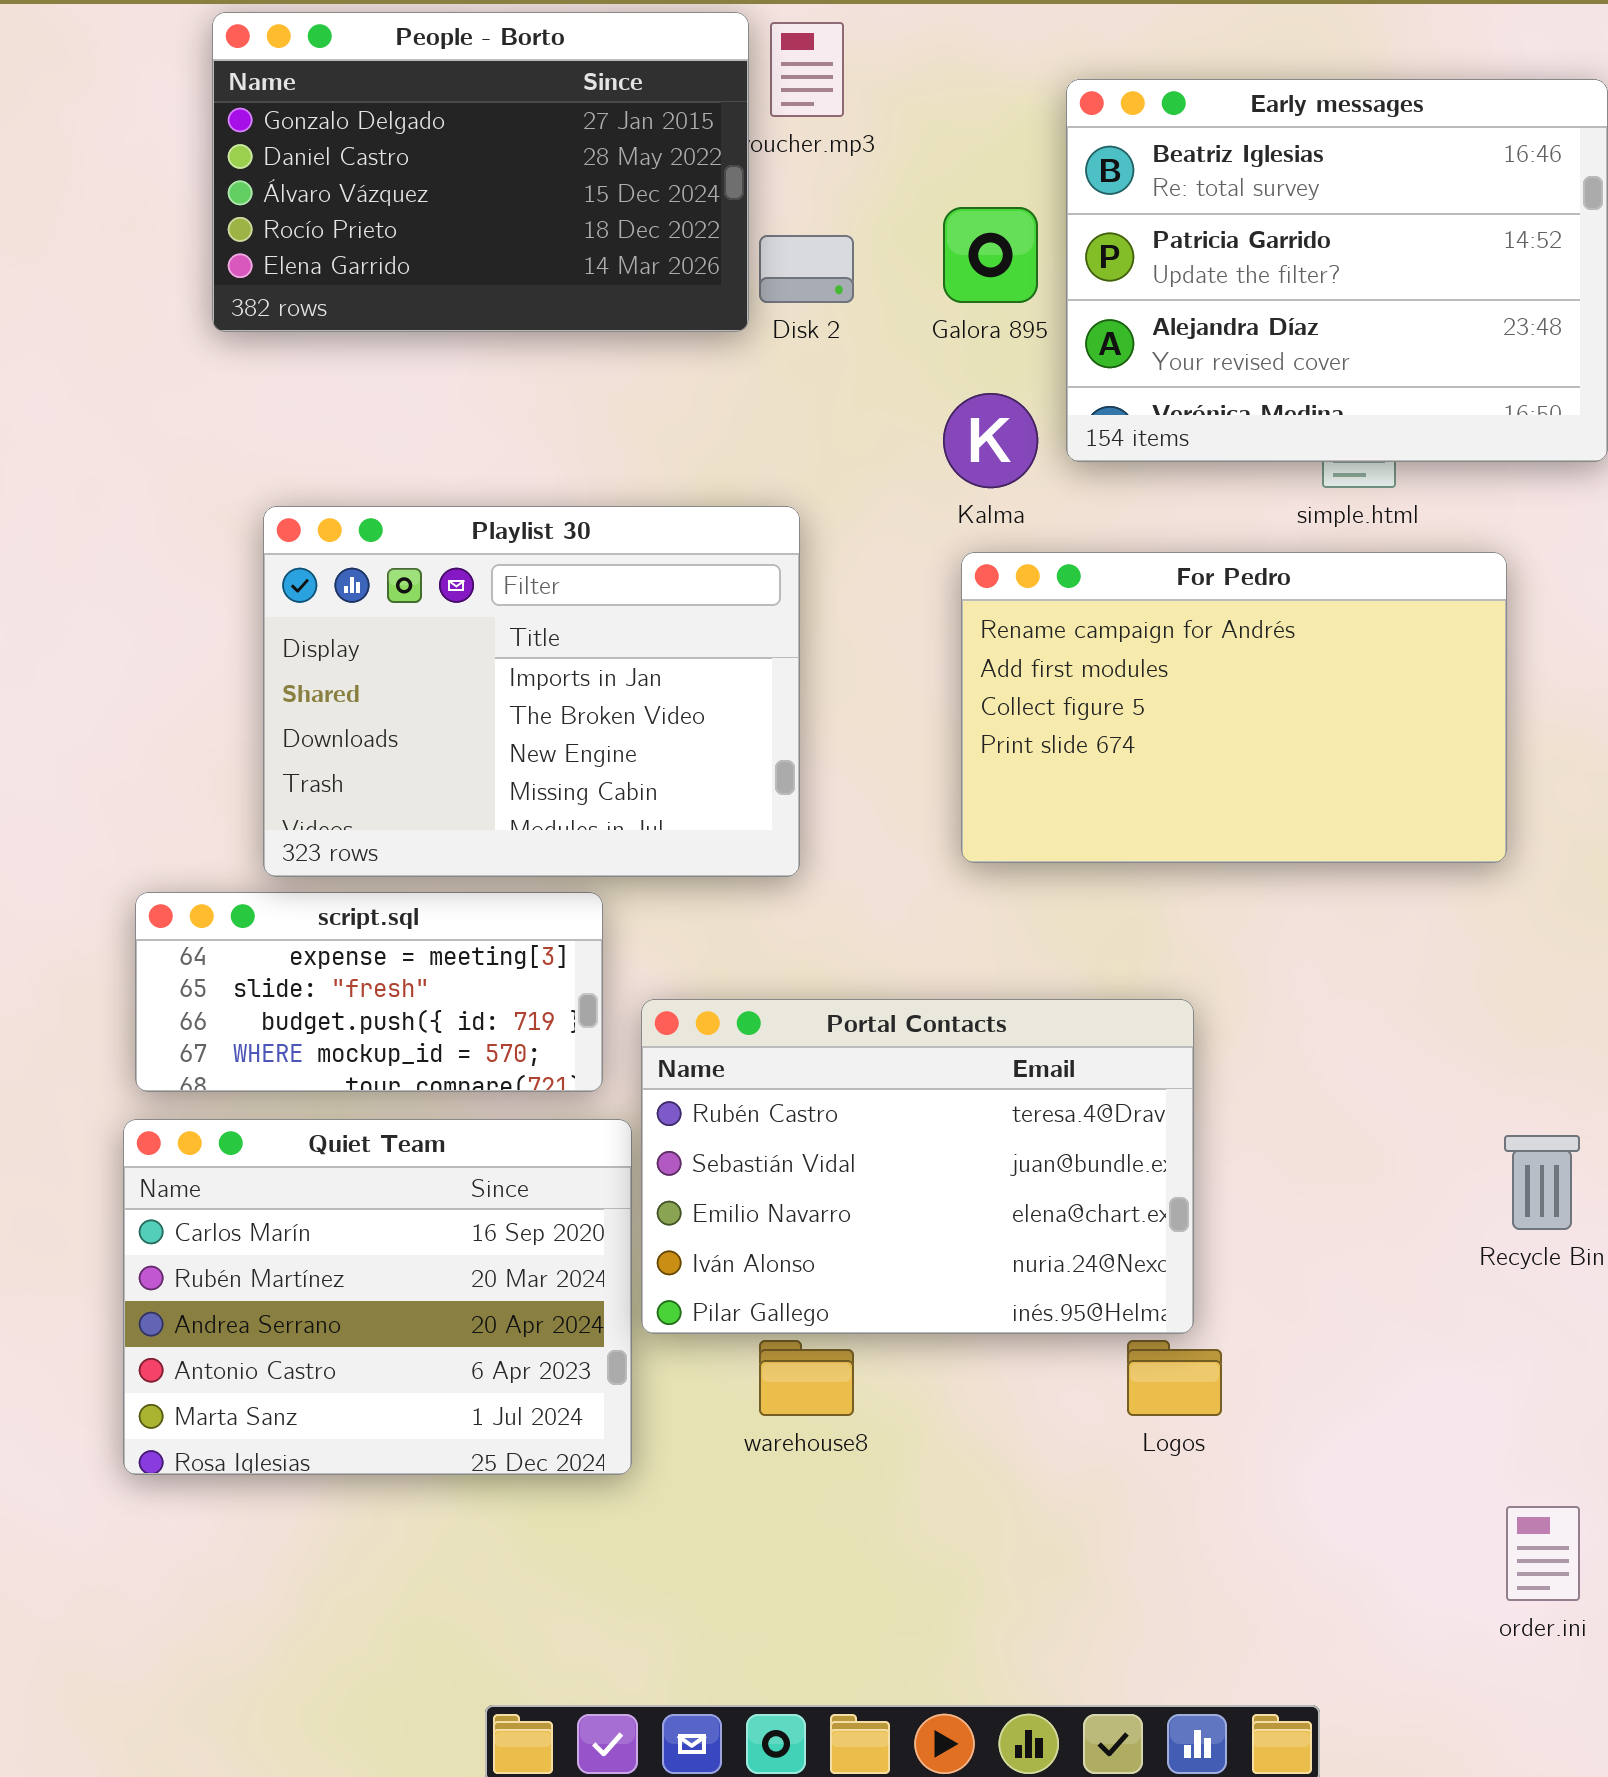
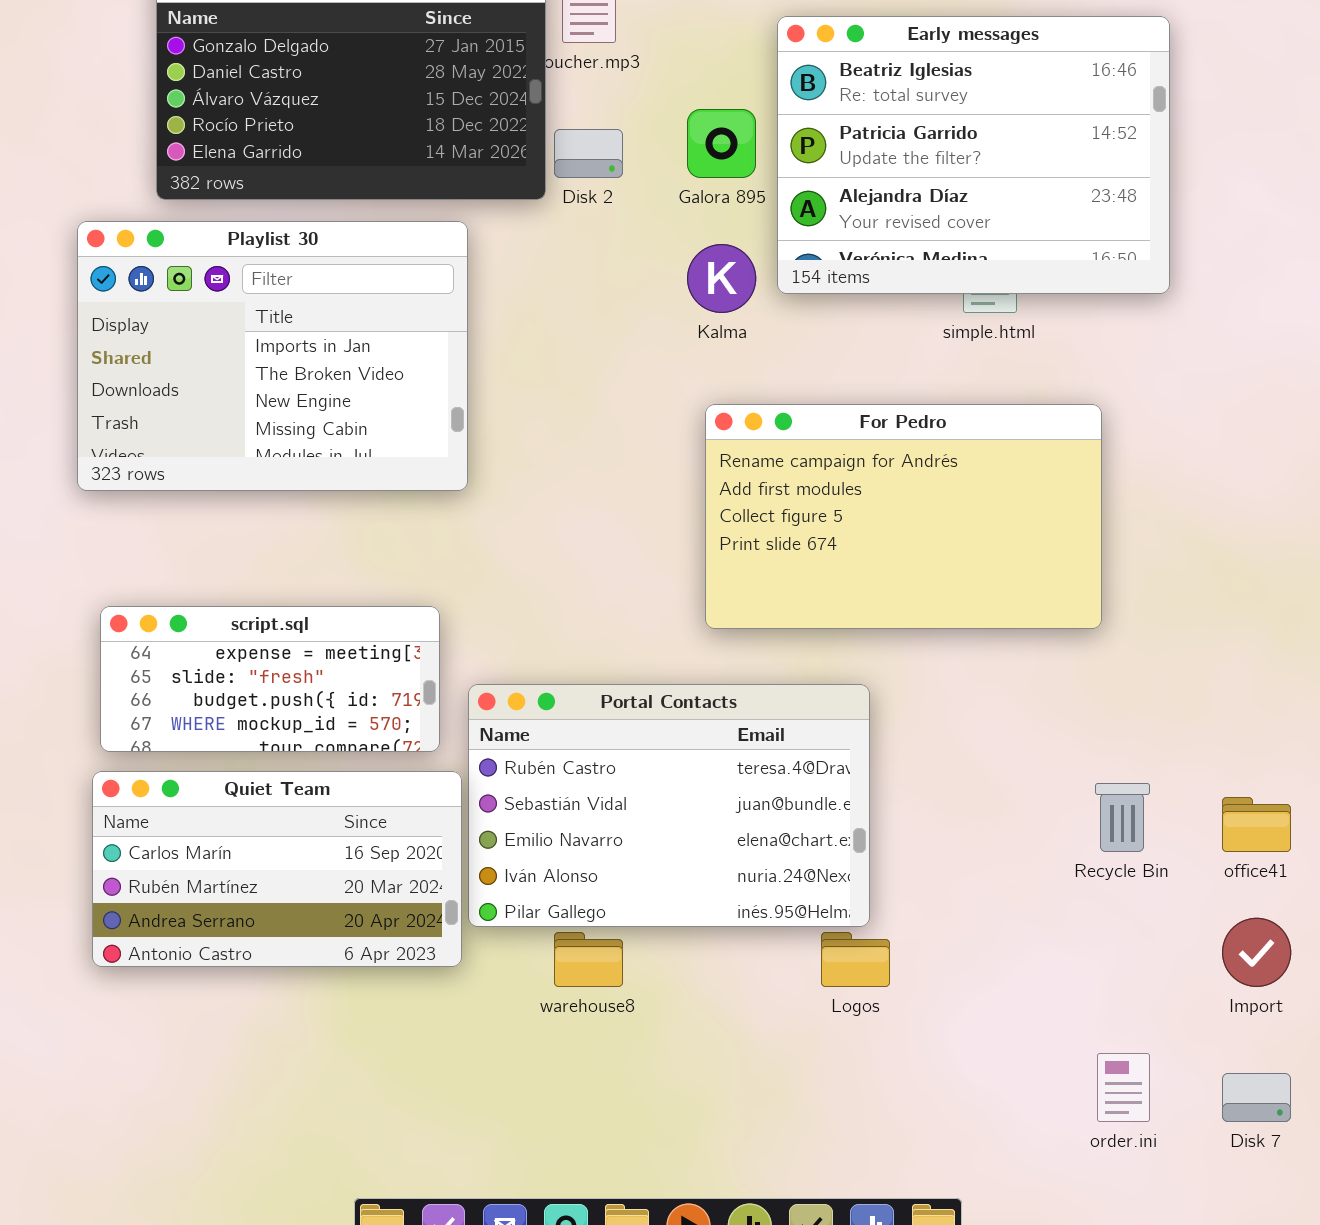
Playlist 30: [263,506,800,877] -> [77,221,468,491], moved
For Pedro: [961,552,1507,863] -> [705,404,1102,629], moved
Quiet Team: [123,1119,632,1475] -> [92,771,462,967], resized

